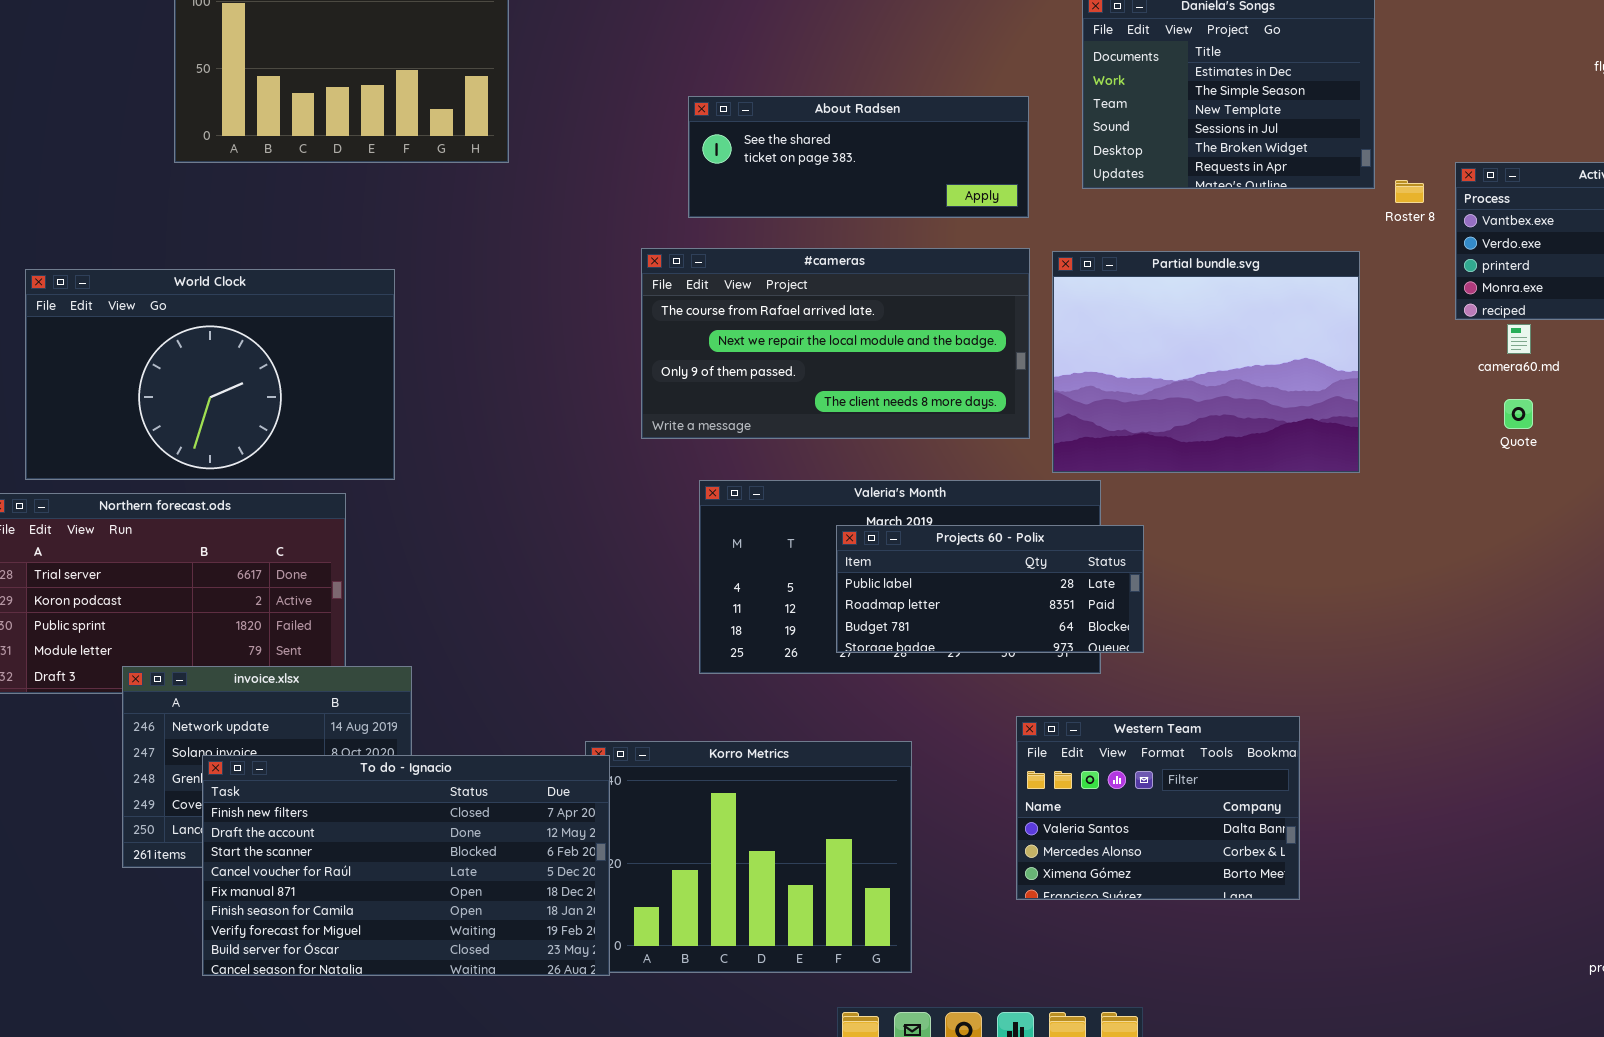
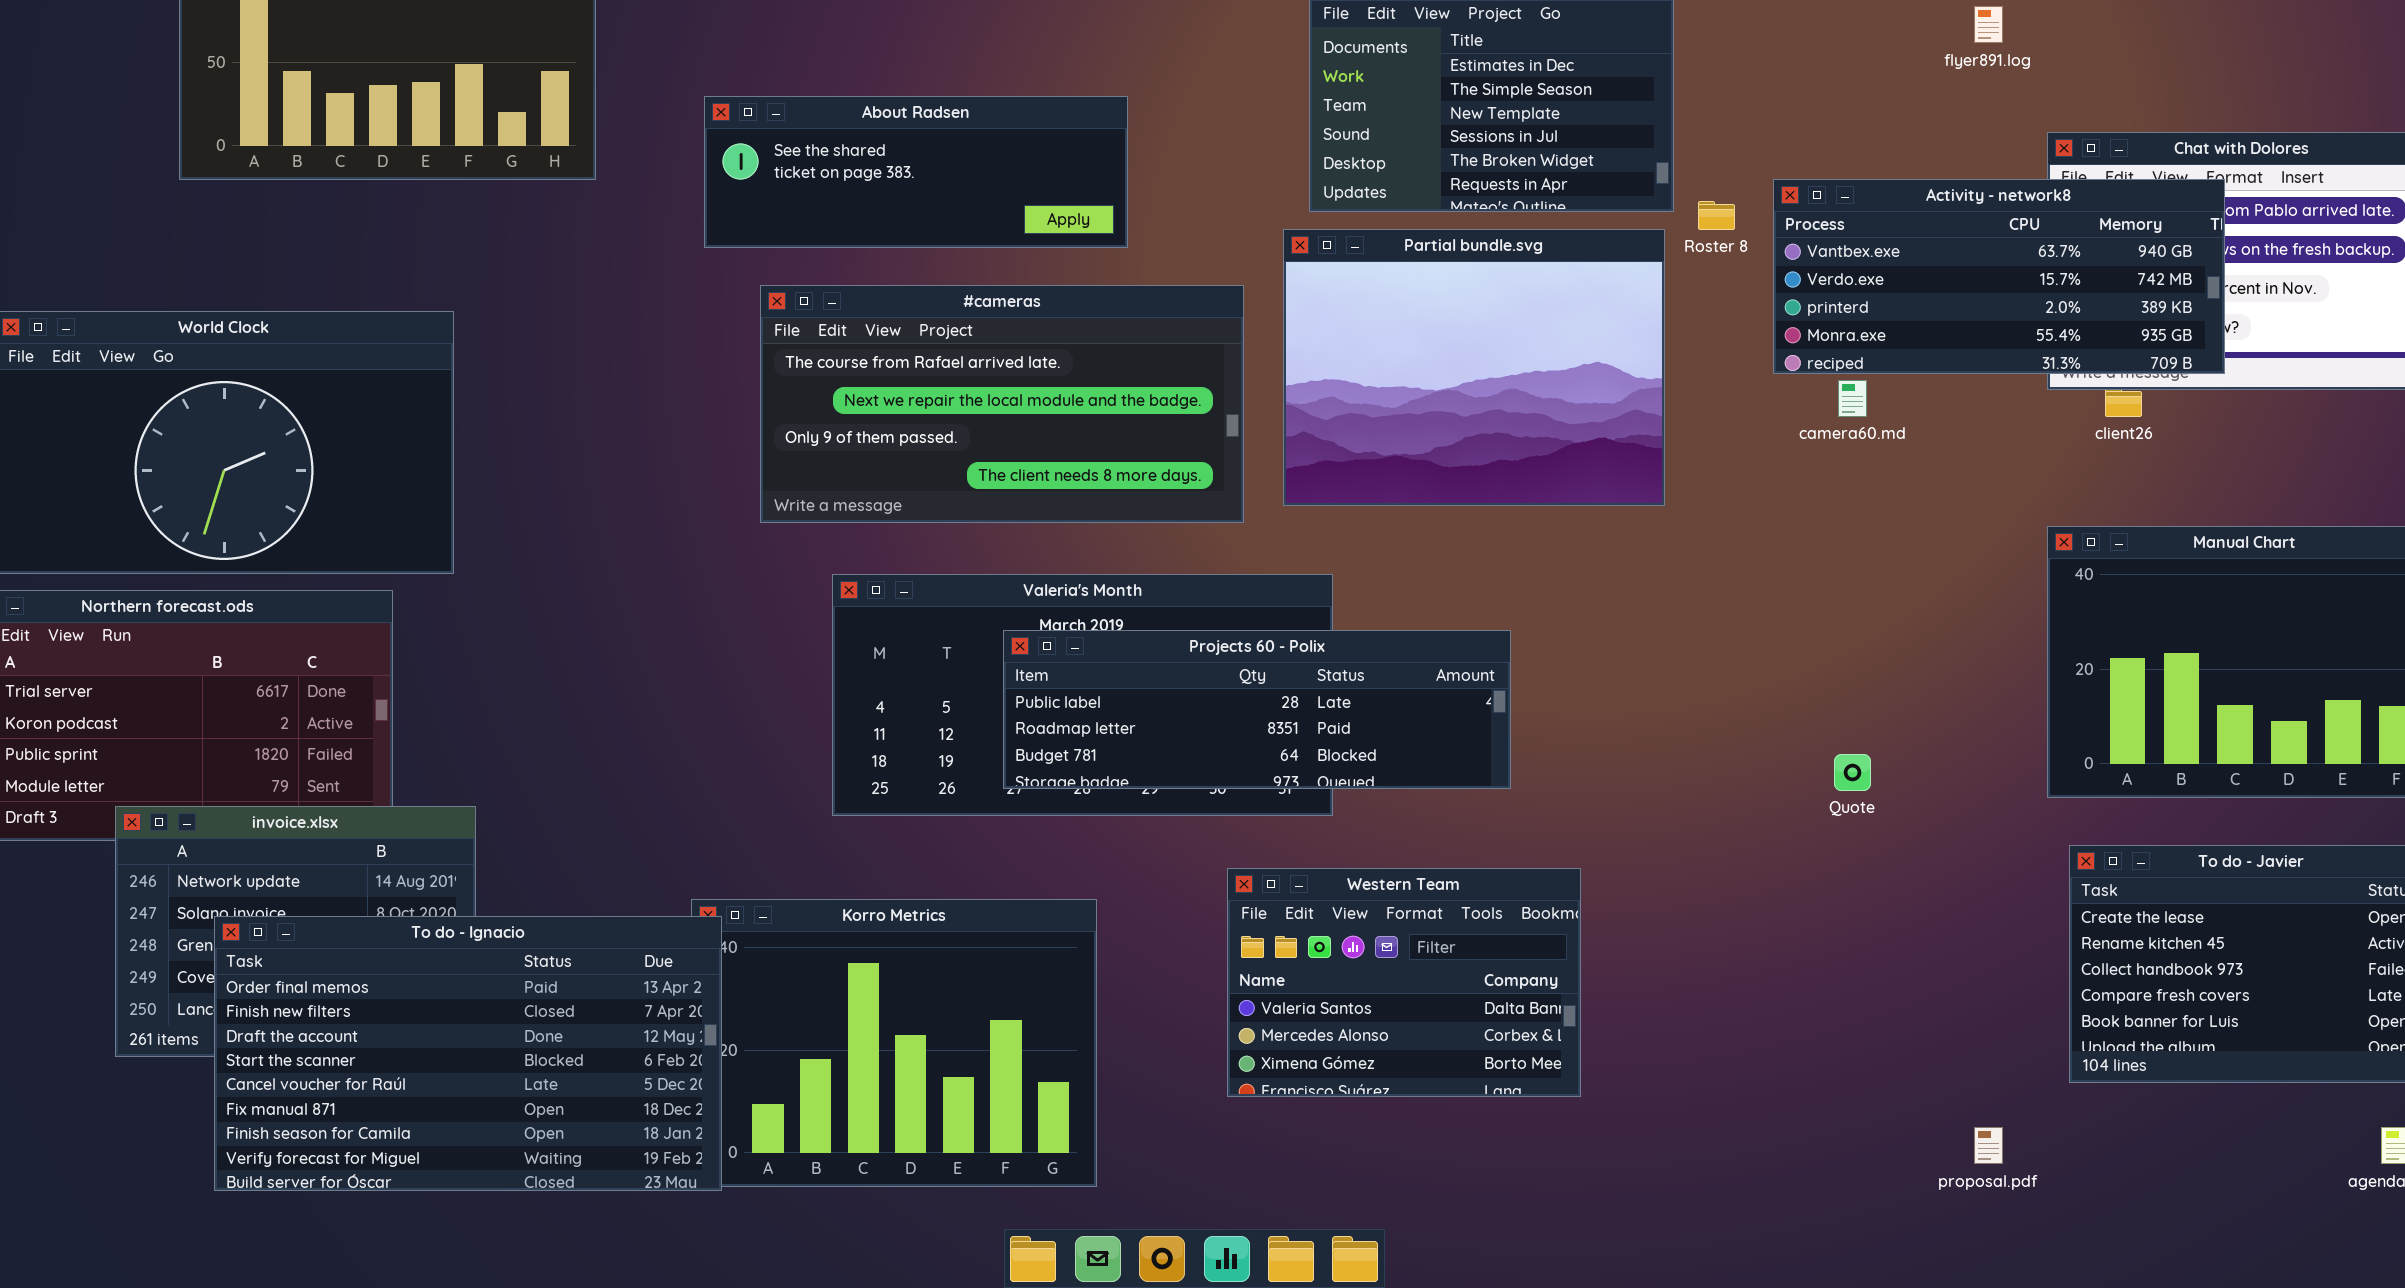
About Radsen: [688,96,1029,218] -> [704,96,1128,248], moved
Partial bundle.svg: [1052,251,1360,473] -> [1283,229,1665,506], moved
Quote: [1504,399,1533,429] -> [1834,754,1871,791], moved
Projects 60 - Polix: [836,525,1144,653] -> [1003,630,1511,789], resized
To do - Ignacio: [202,755,610,976] -> [214,916,722,1191], scrolled up 1 row

